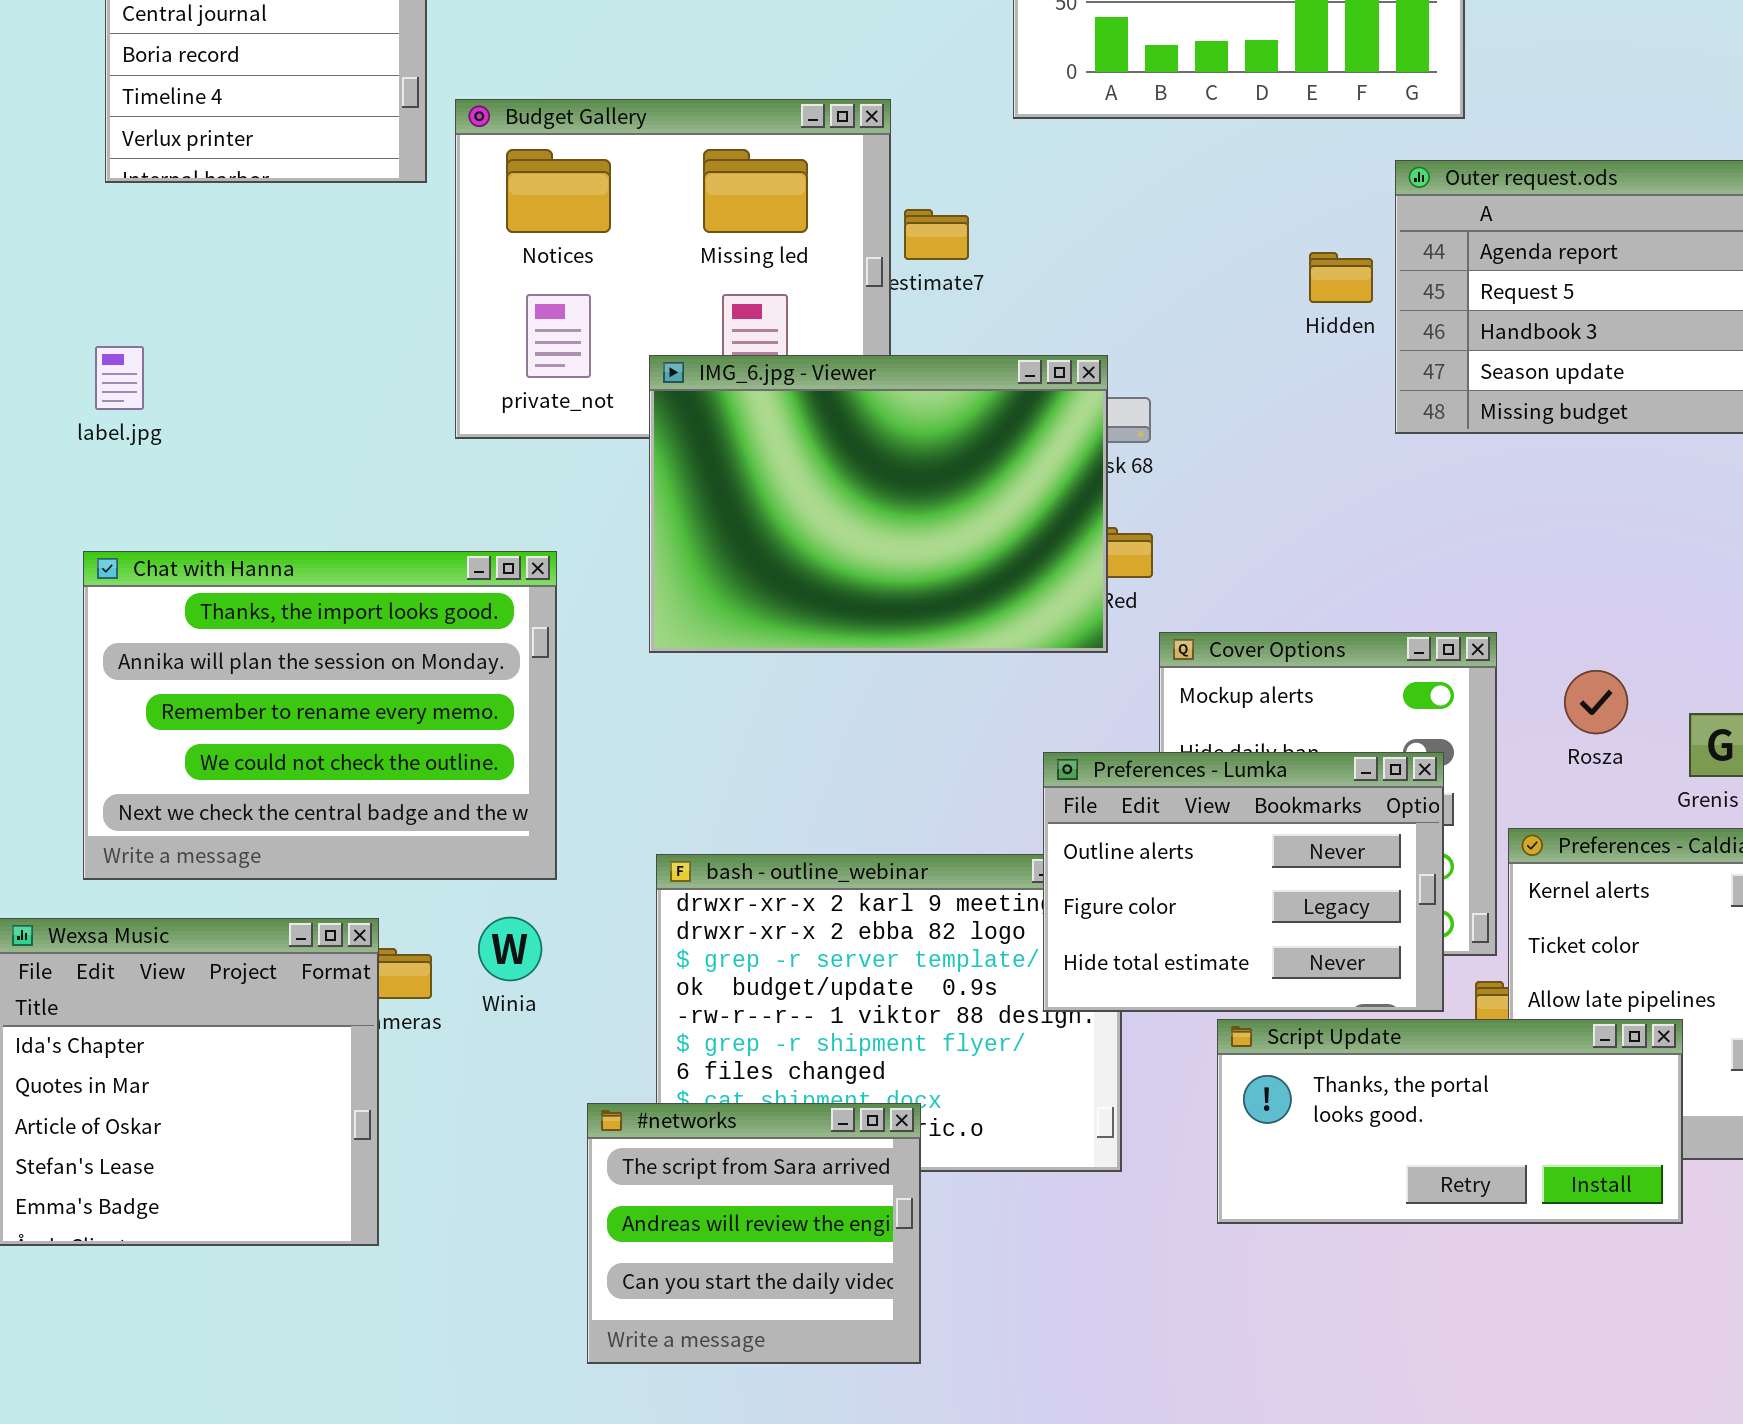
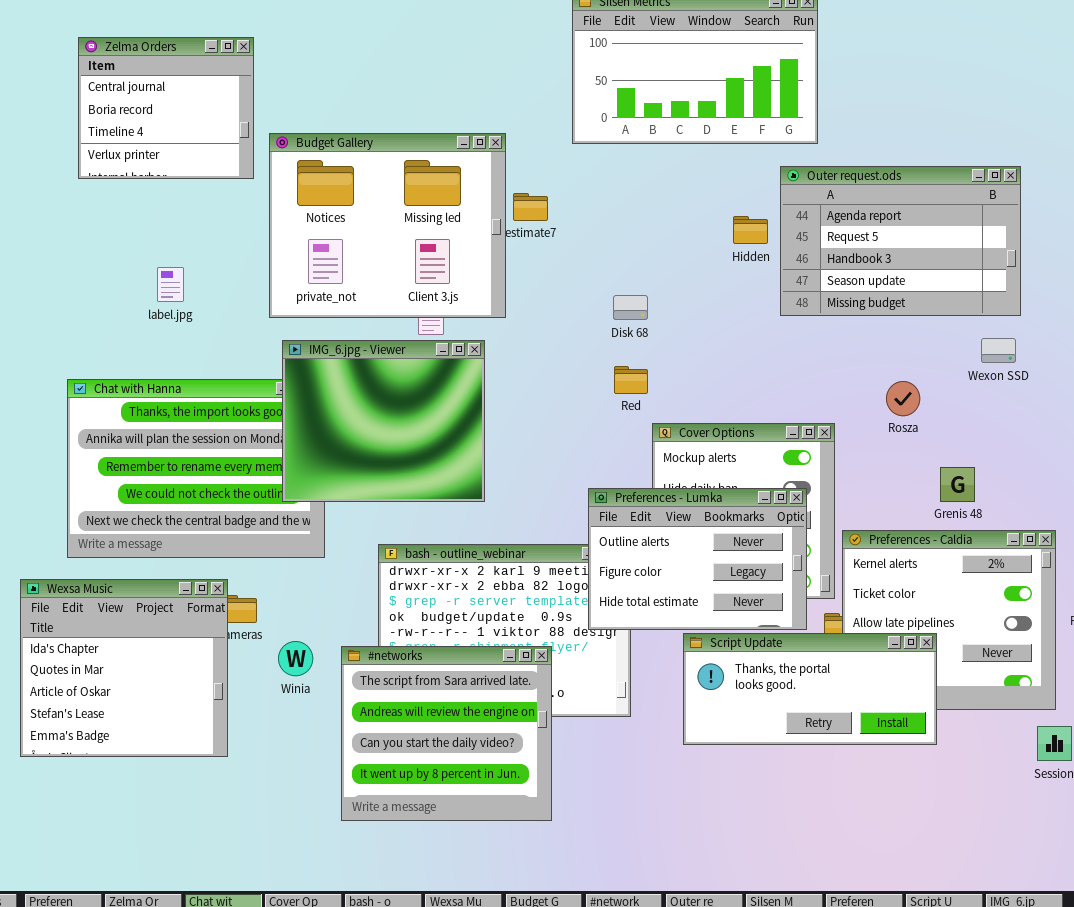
label.jpg: [95,346,144,410] -> [157,267,184,302], moved
IMG_6.jpg - Viewer: [649,355,1108,653] -> [282,340,485,502], moved, resized
Rosza: [1564,670,1628,734] -> [886,381,920,416], moved
Winia: [478,917,542,981] -> [278,641,313,676], moved
#networks: [587,1103,921,1364] -> [341,646,552,821], resized

